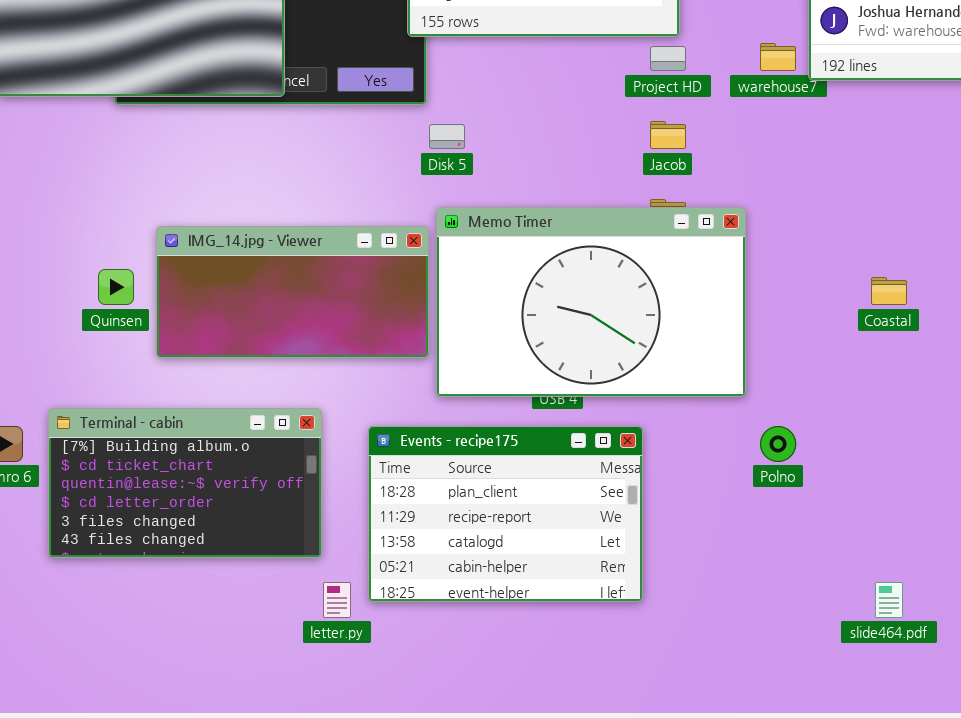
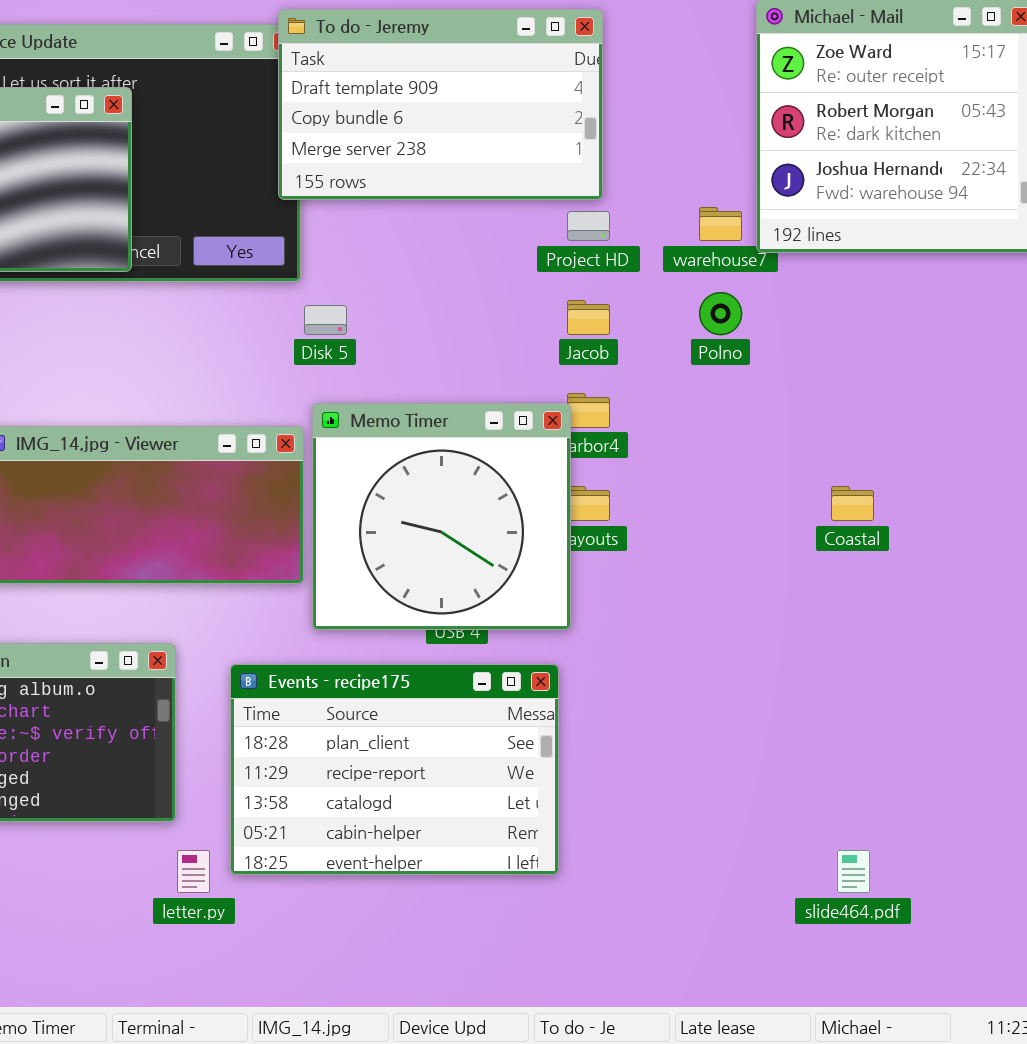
Memo Timer: [436,207,746,397] -> [312,403,571,630], resized
Polno: [760,426,796,462] -> [699,292,742,335], moved

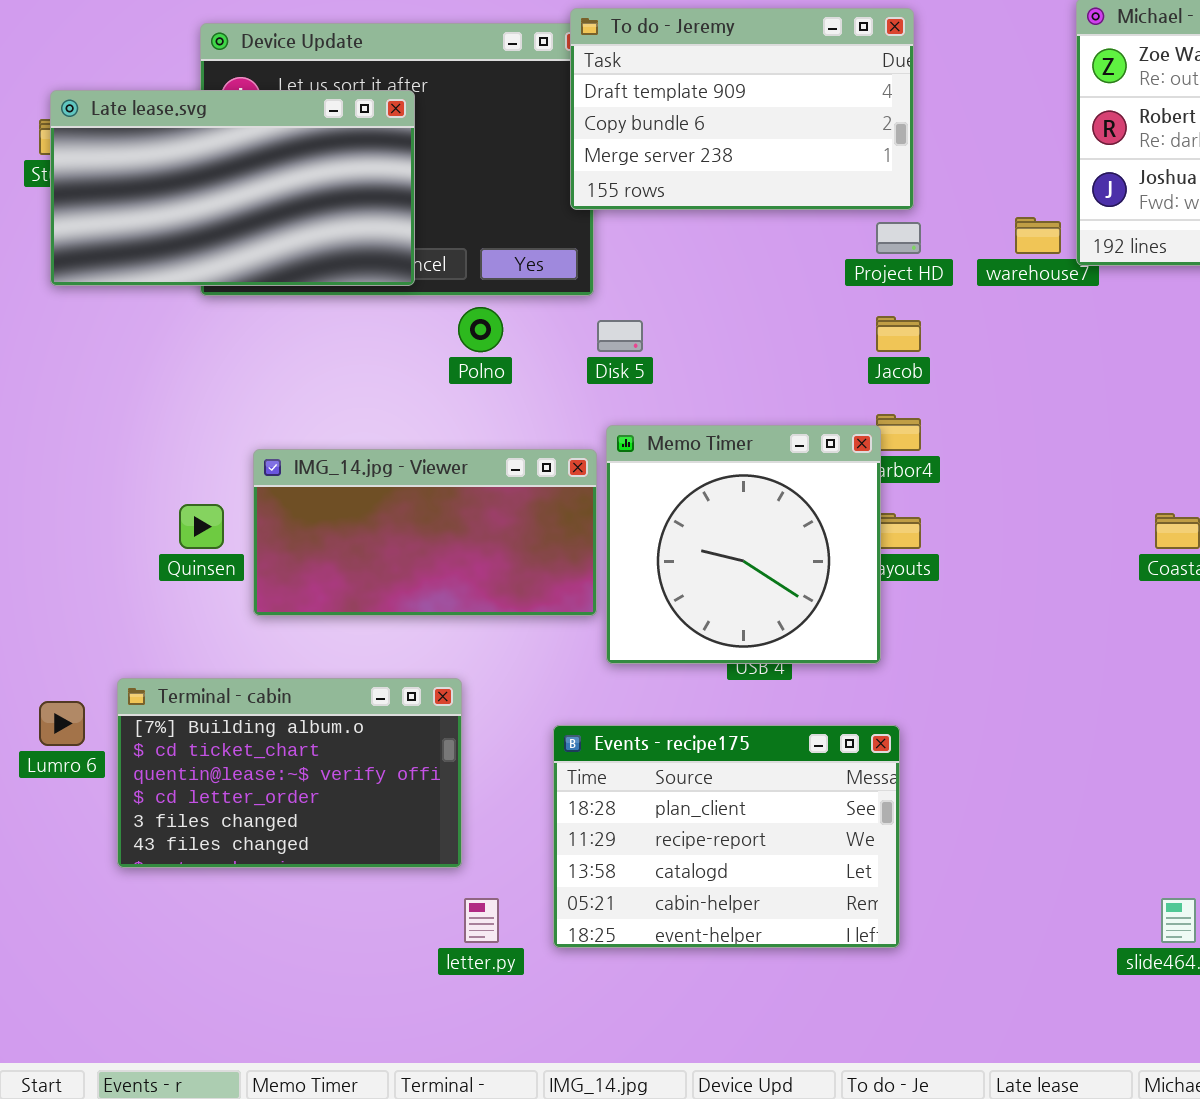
Polno: [699,292,742,335] -> [458,307,503,352], moved
Events - recipe175: [230,664,559,875] -> [553,725,900,948], moved

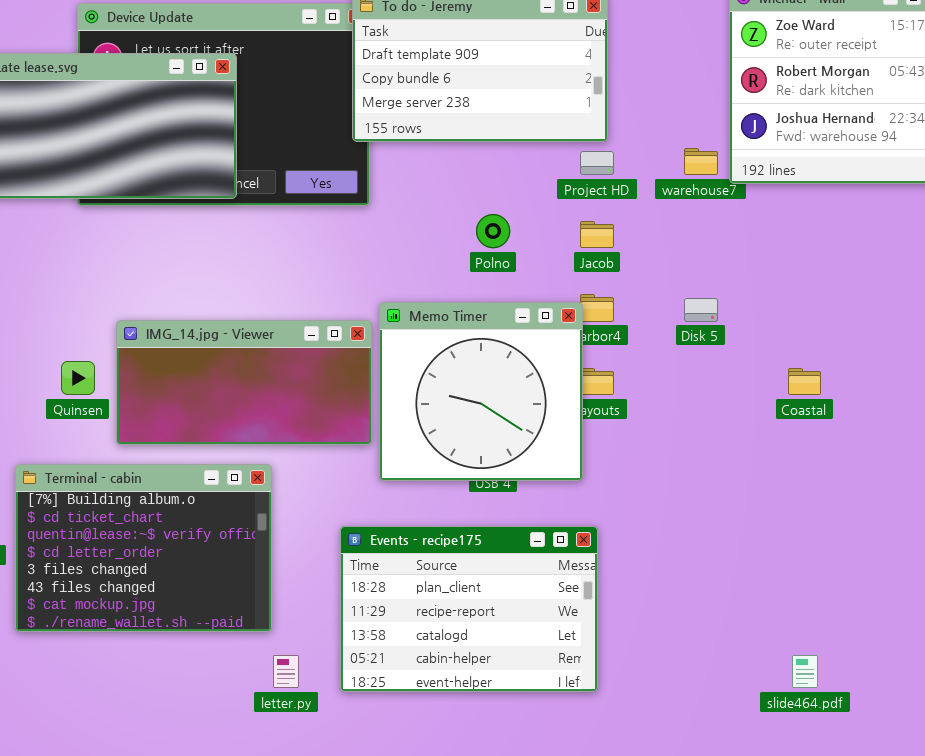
Polno: [458,307,503,352] -> [476,214,510,248], moved
Disk 5: [597,320,643,352] -> [684,298,718,322], moved
Terminal - cabin: [117,678,462,868] -> [15,464,272,632], resized

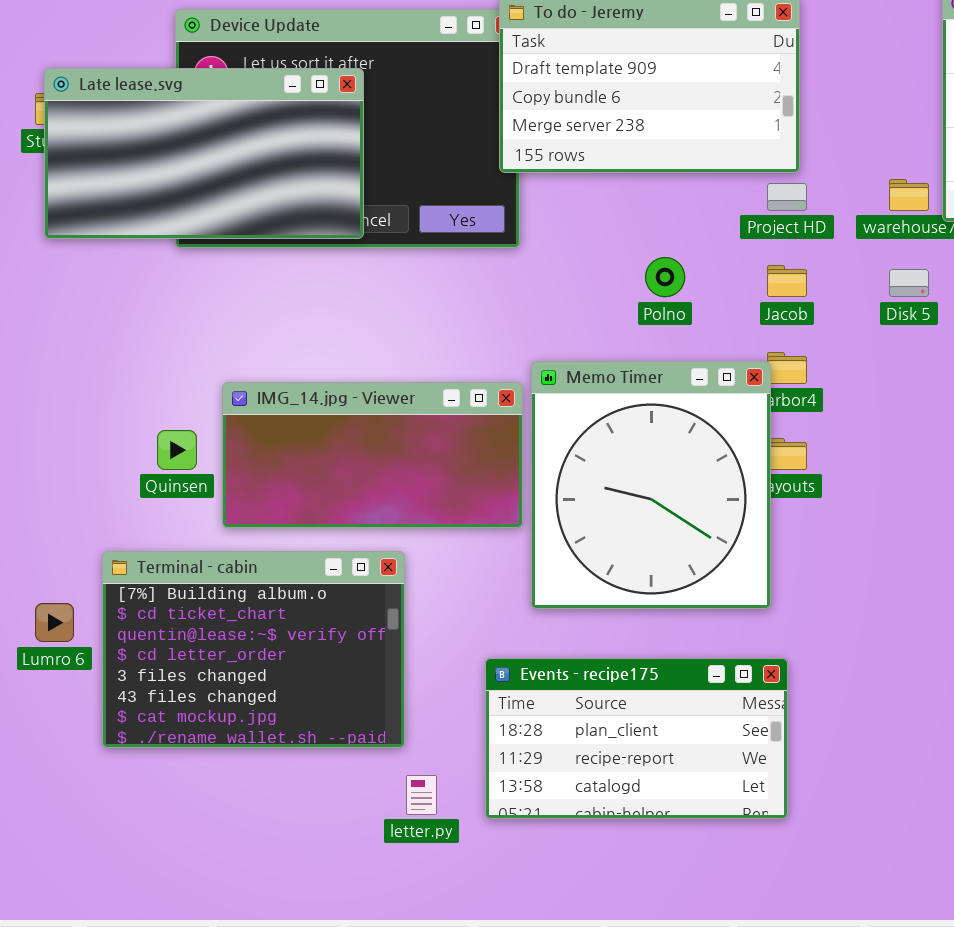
Disk 5: [684,298,718,322] -> [889,269,929,297], moved
Memo Timer: [379,302,583,481] -> [531,361,771,609], resized
Events - recipe175: [340,526,598,692] -> [485,658,788,819], resized

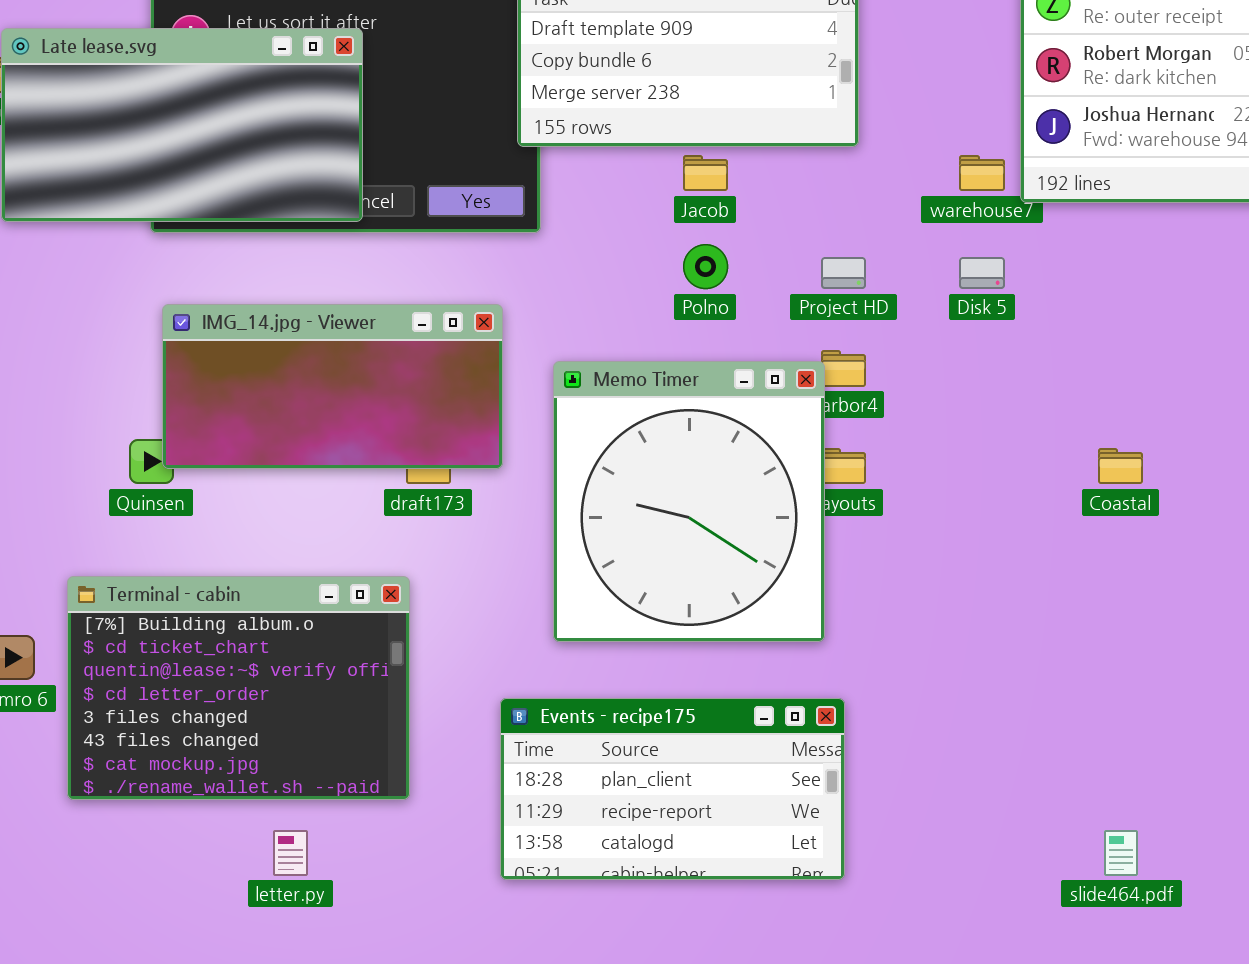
Project HD: [767,183,807,211] -> [821,257,866,289], moved
Jacob: [767,265,807,297] -> [683,155,728,191], moved
IMG_14.jpg - Viewer: [222,382,523,528] -> [162,304,503,469], moved
letter.py: [406,775,437,815] -> [273,830,308,876], moved

